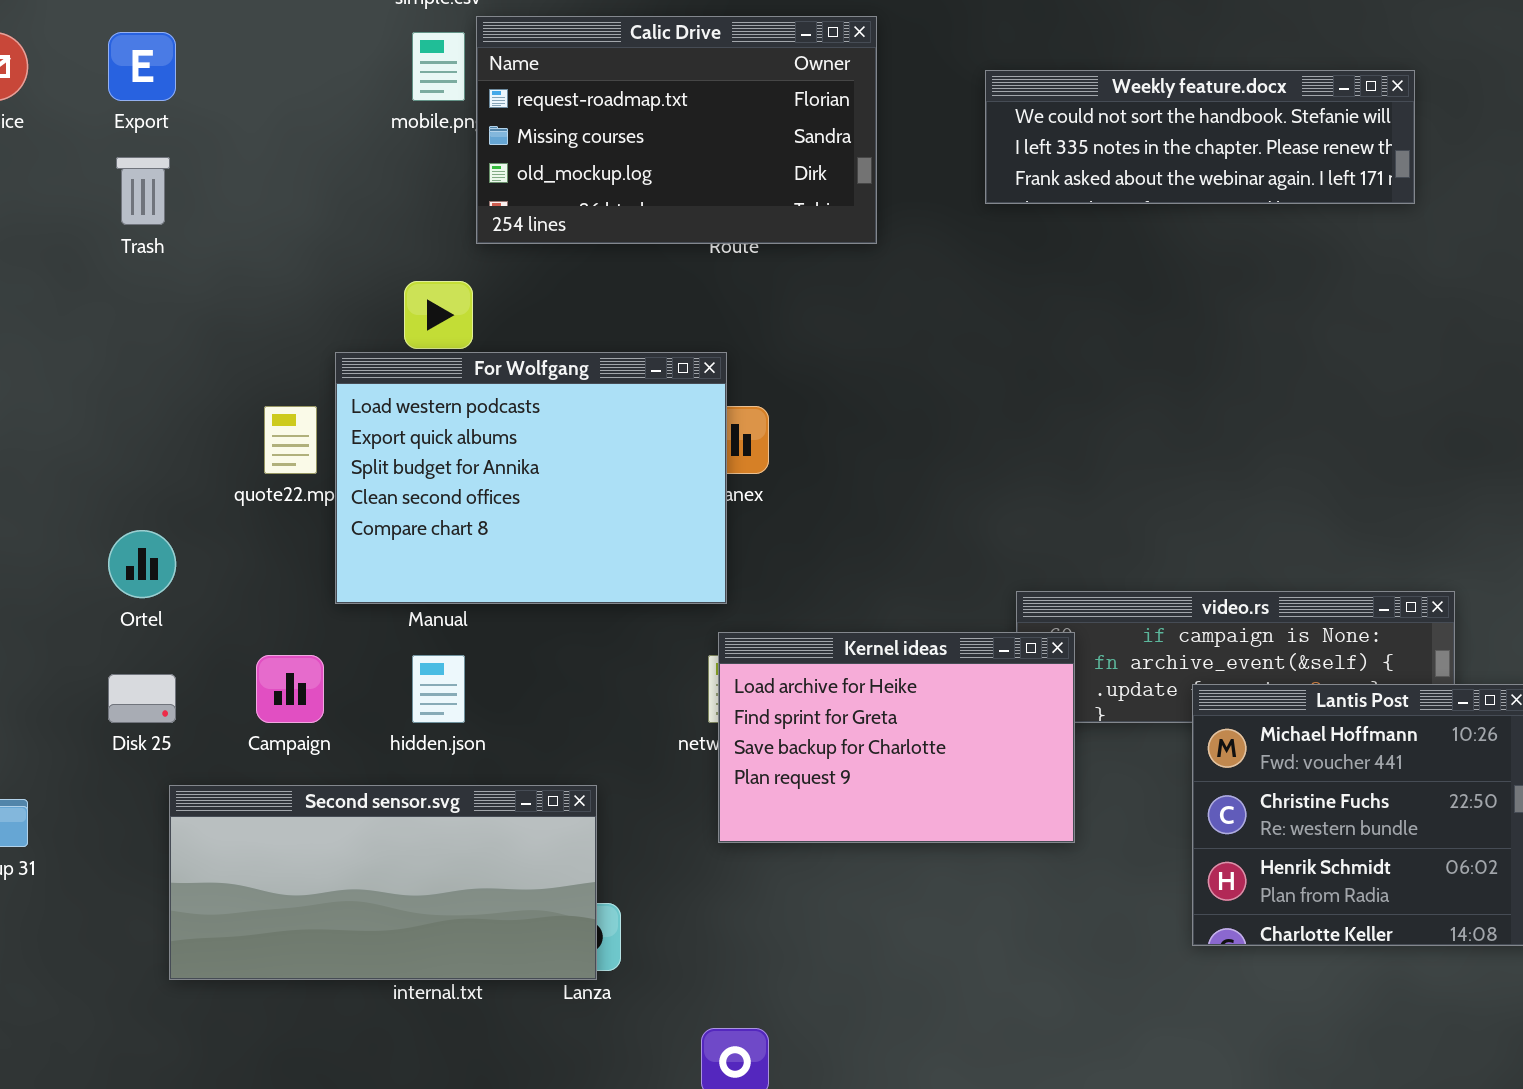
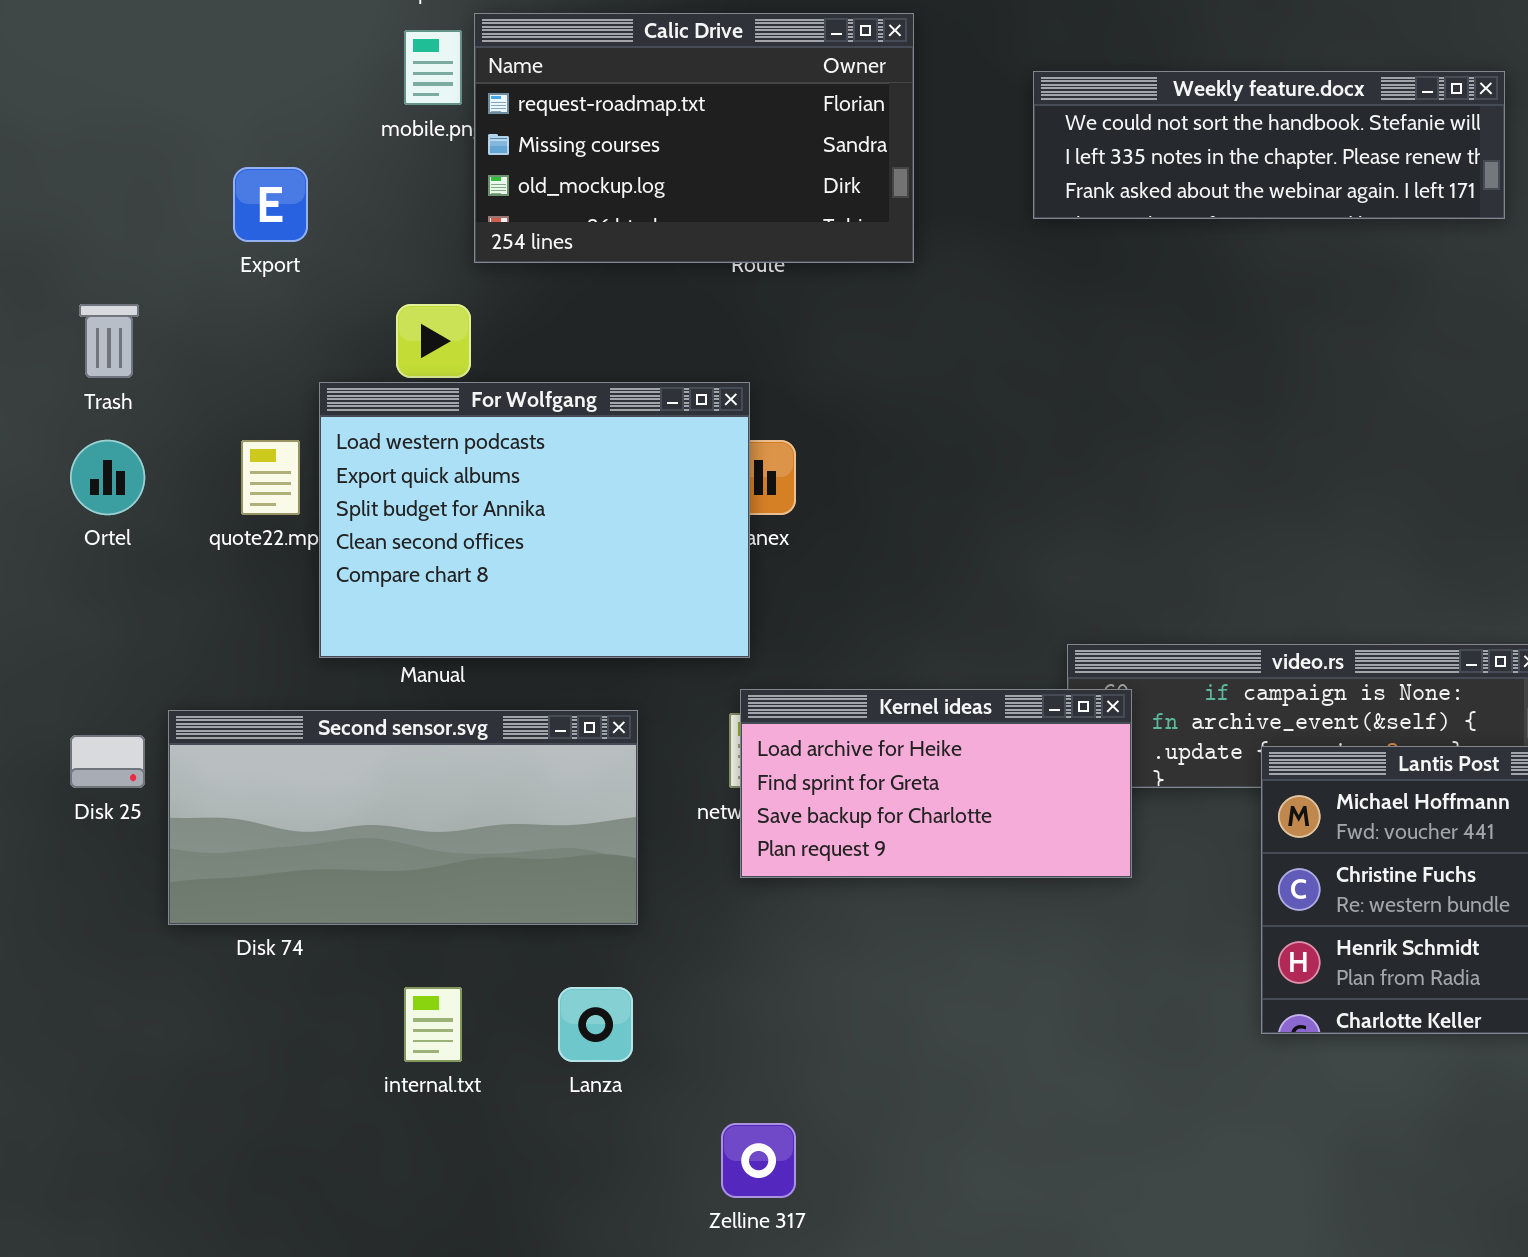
Export: [108,32,176,101] -> [233,167,308,242], moved
Trash: [116,157,170,225] -> [79,304,139,378], moved
Ortel: [108,530,176,598] -> [70,440,145,515], moved
Kernel ideas: [718,632,1075,843] -> [740,689,1132,878], resized
Second sensor.svg: [169,785,597,980] -> [168,710,638,925], moved

